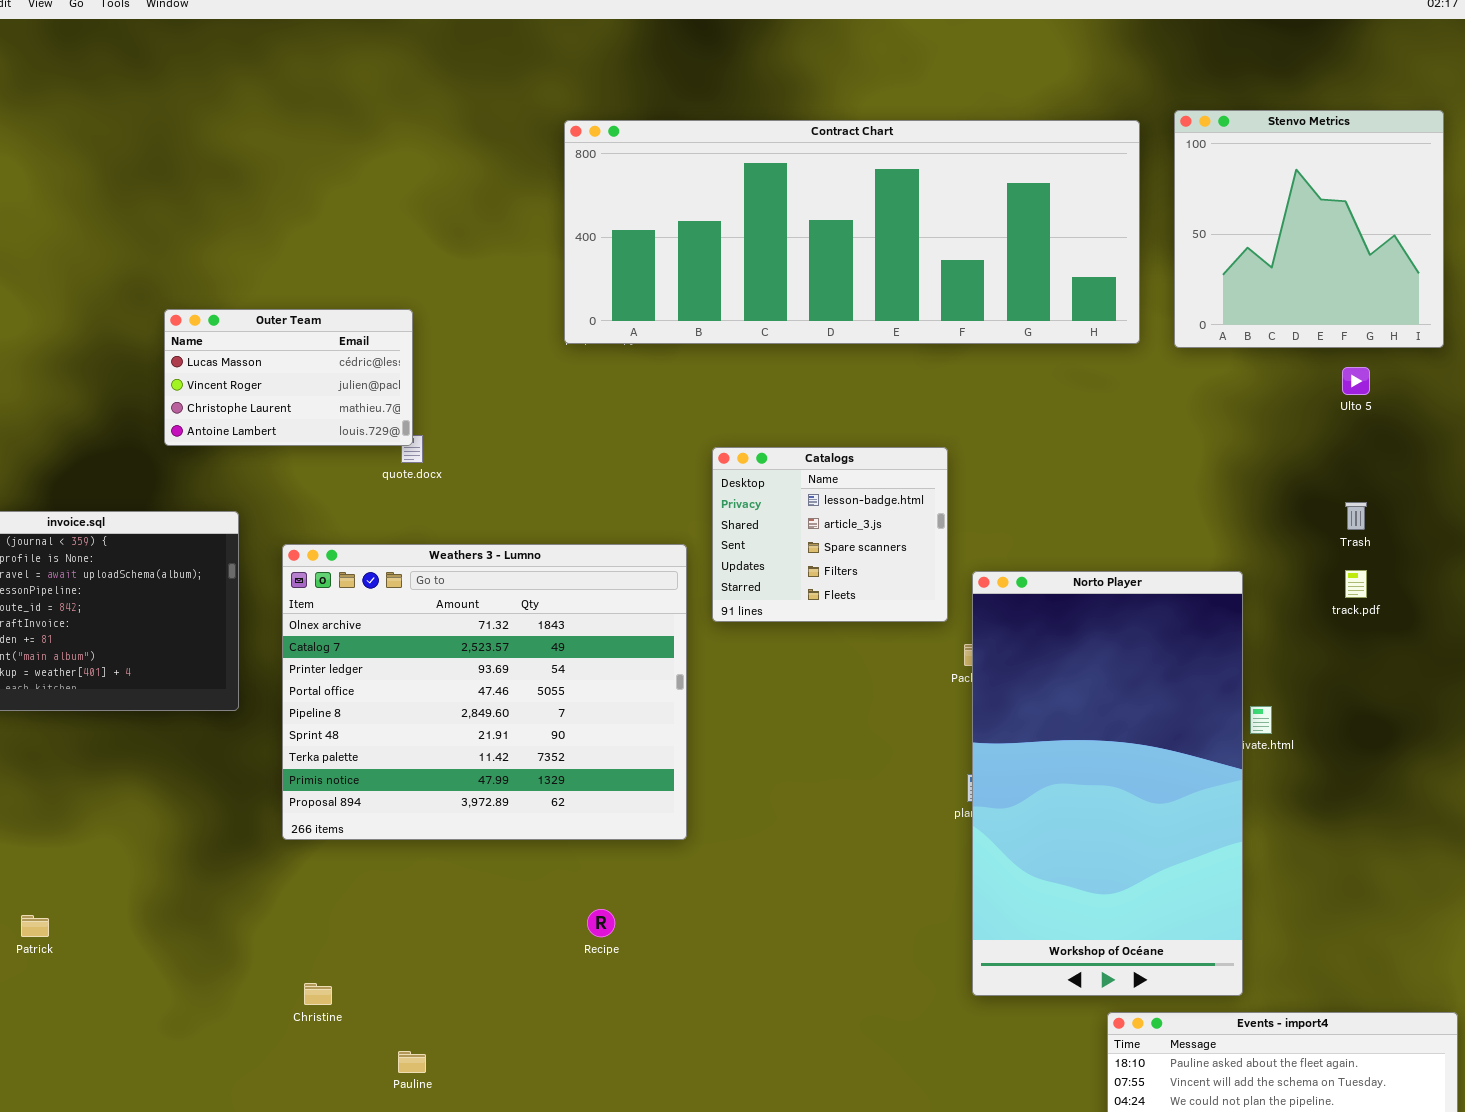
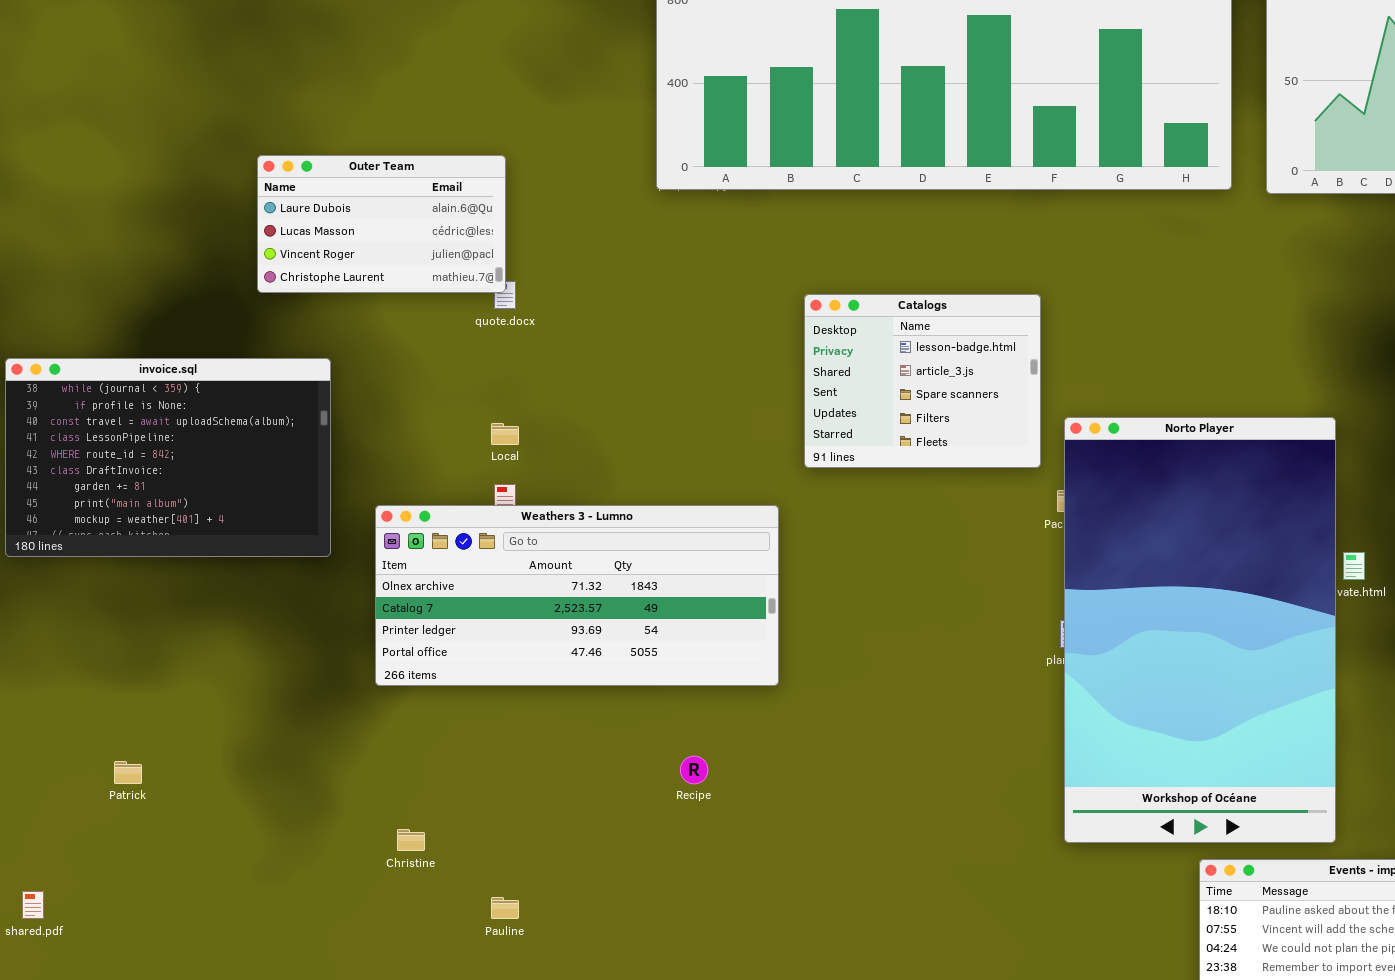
Outer Team: [164,309,413,446] -> [257,155,506,293], scrolled up 1 row
Weathers 3 - Lumno: [282,544,687,840] -> [375,505,779,686], resized

